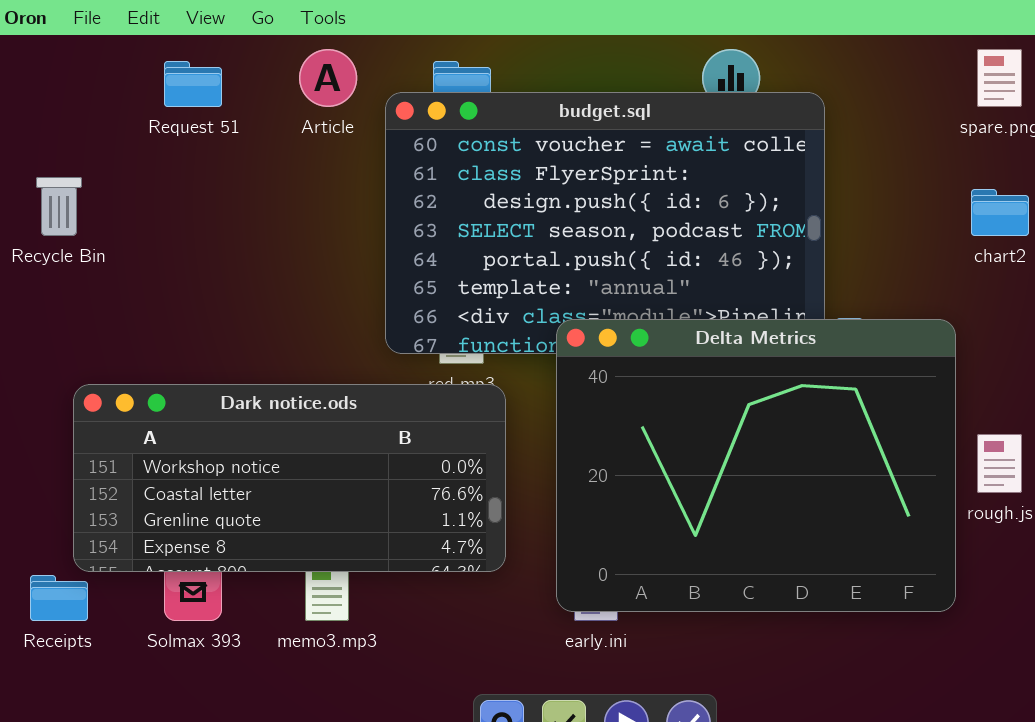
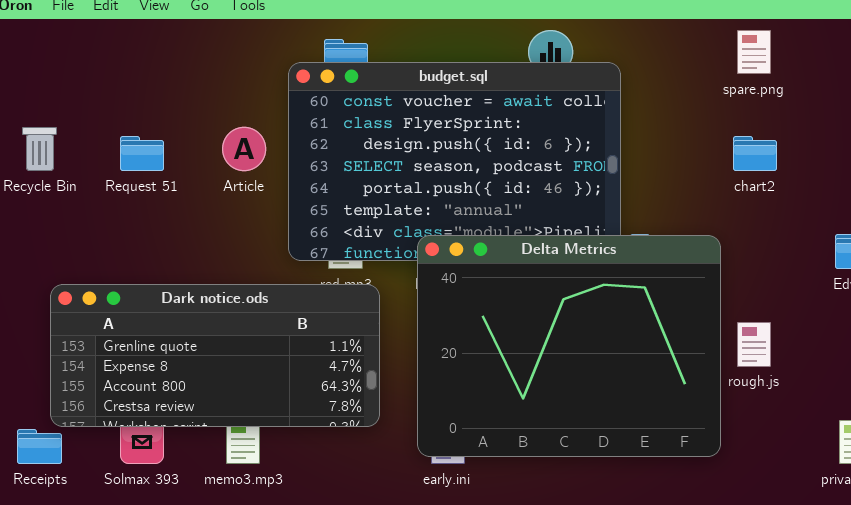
Article: [299,49,357,107] -> [222,127,266,171], moved
Request 51: [164,61,222,107] -> [120,136,164,171], moved
Dark notice.ods: [73,384,506,572] -> [50,284,380,427], scrolled down 2 rows

